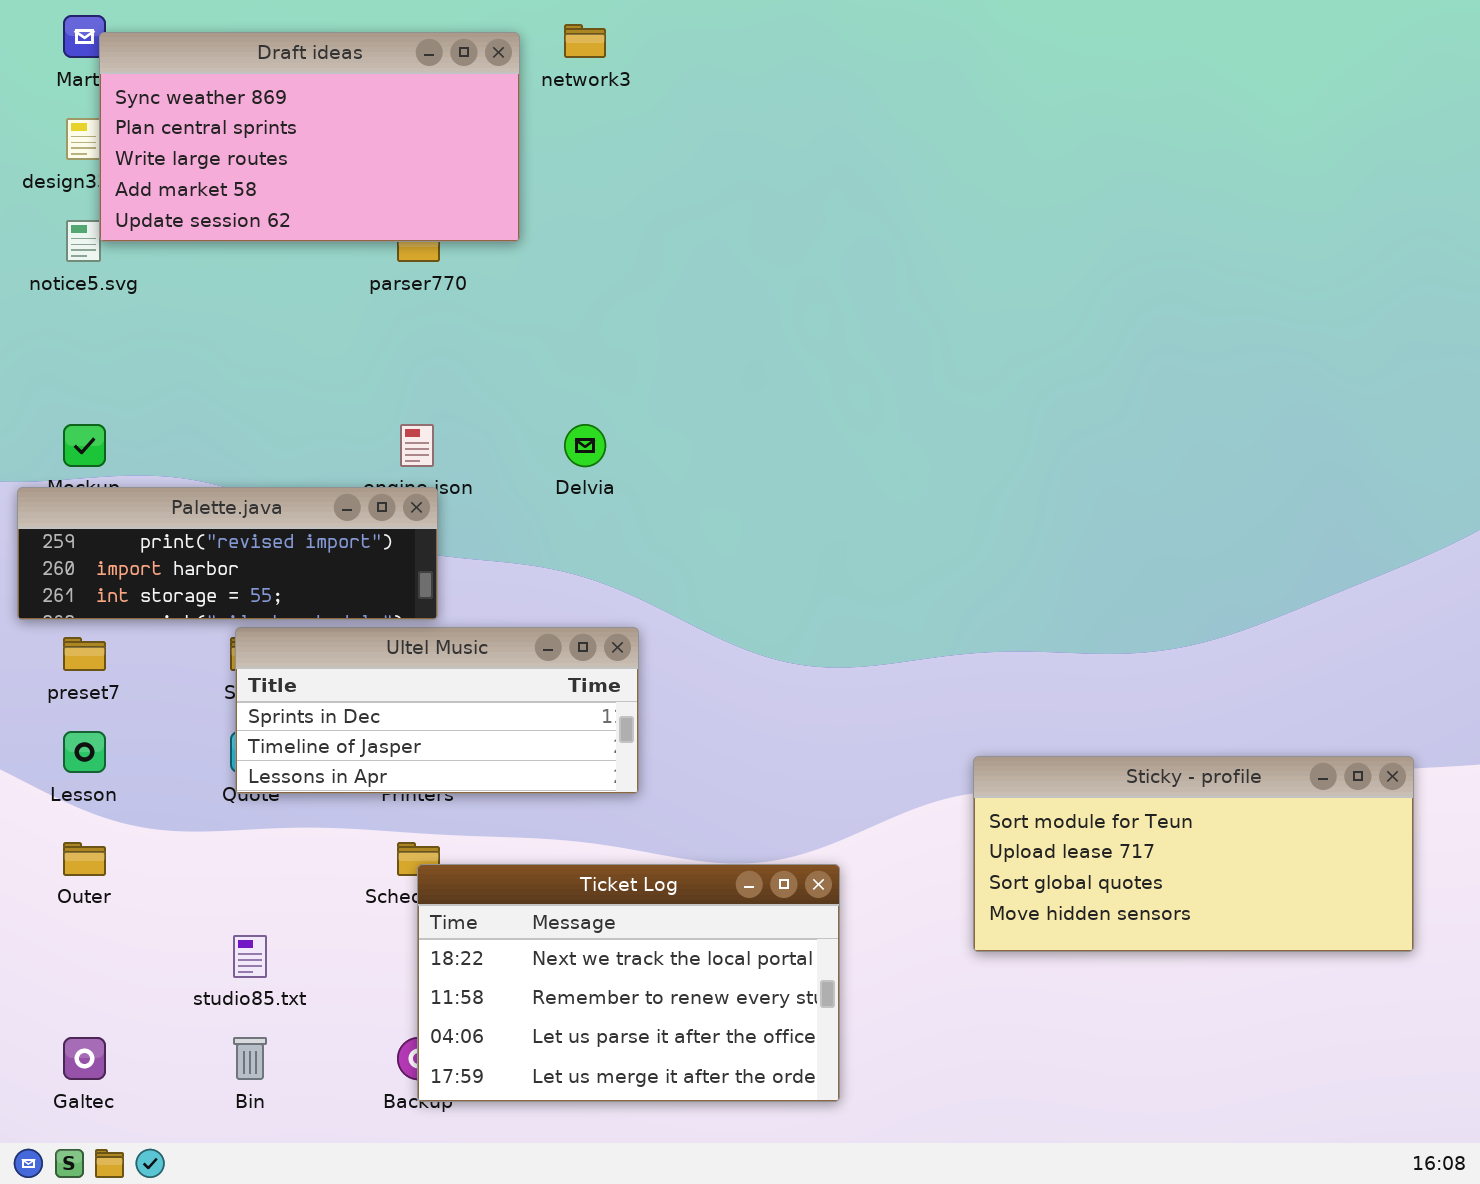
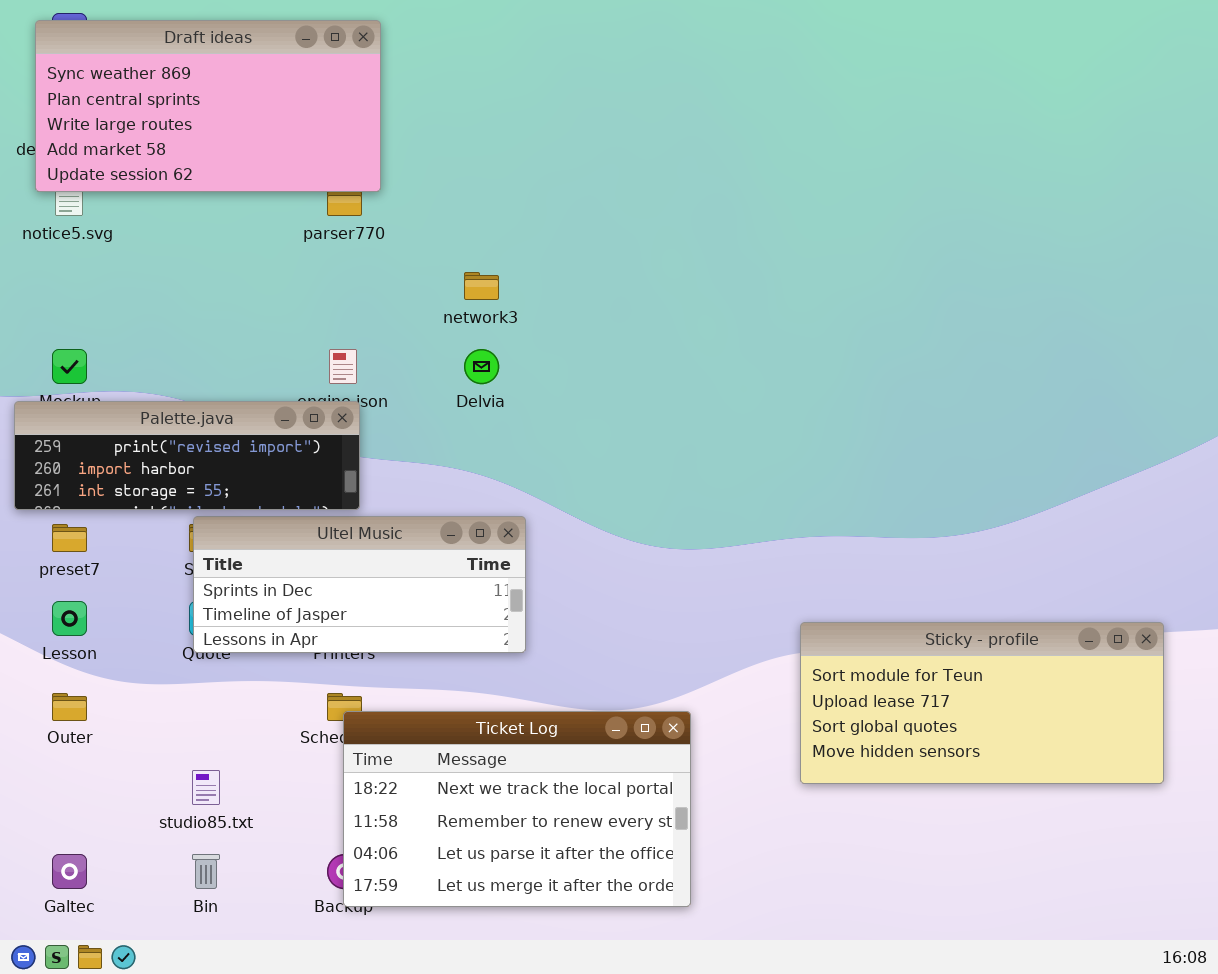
network3: [564,24,606,58] -> [464,272,499,300], moved
Draft ideas: [99,32,520,242] -> [35,20,381,192], moved

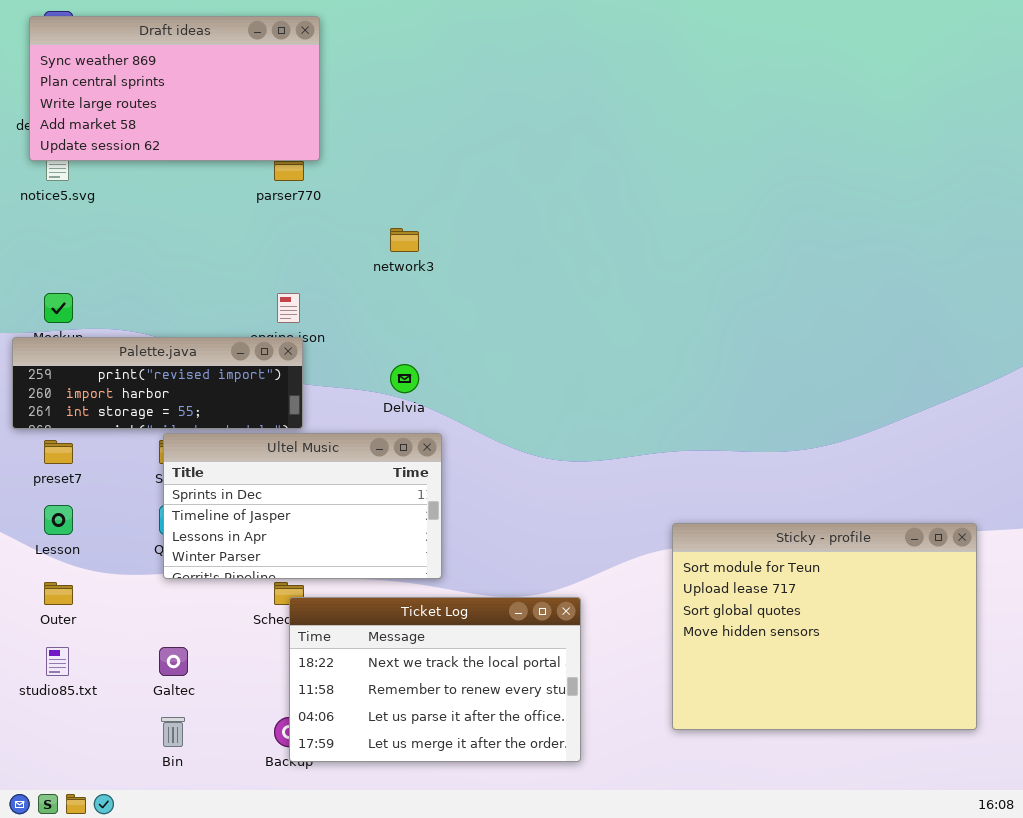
Delvia: [464,349,499,384] -> [390,364,419,393], moved
Ultel Music: [193,516,526,653] -> [163,433,442,579], resized
Sticky - profile: [800,622,1164,784] -> [672,523,977,730], resized
studio85.txt: [192,770,220,805] -> [46,647,69,676], moved
Galtec: [52,854,87,889] -> [159,647,188,676], moved

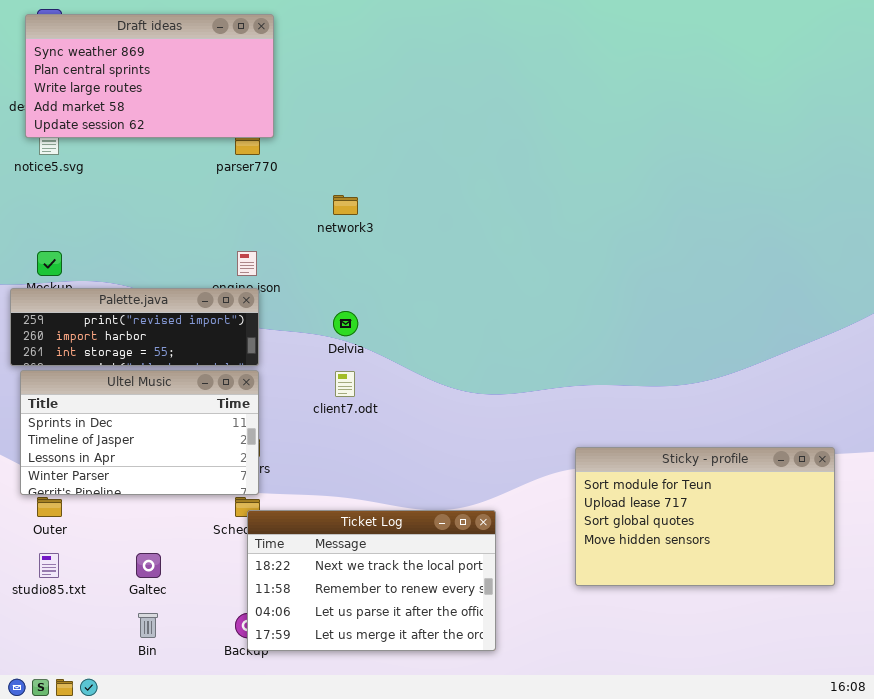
Ultel Music: [163,433,442,579] -> [20,370,259,495], moved
Sticky - profile: [672,523,977,730] -> [575,447,835,586], resized

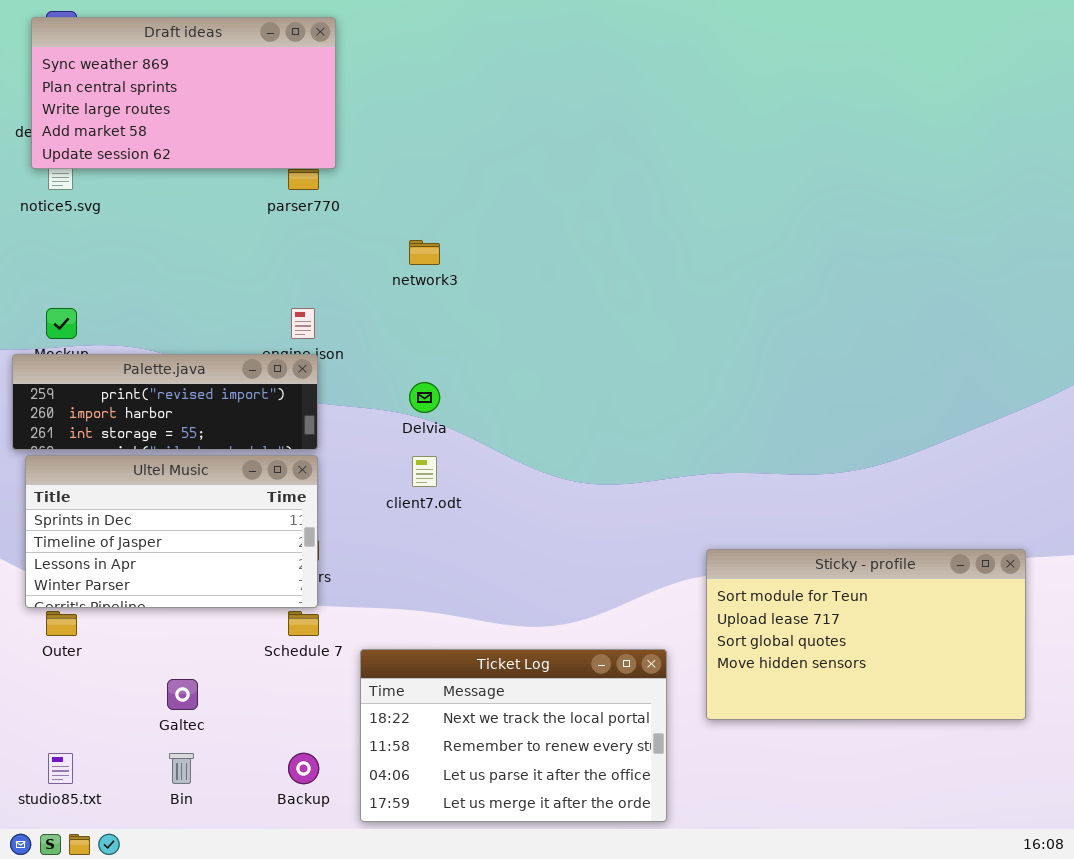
Ticket Log: [247,510,496,651] -> [360,649,667,822], moved
studio85.txt: [39,553,59,578] -> [48,753,73,784], moved

